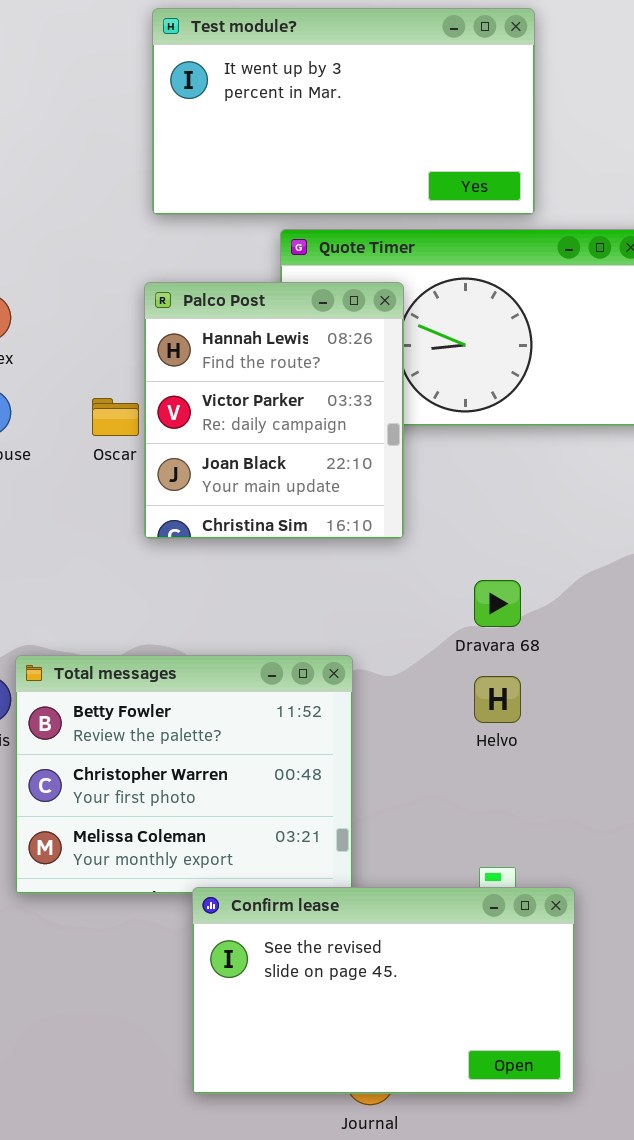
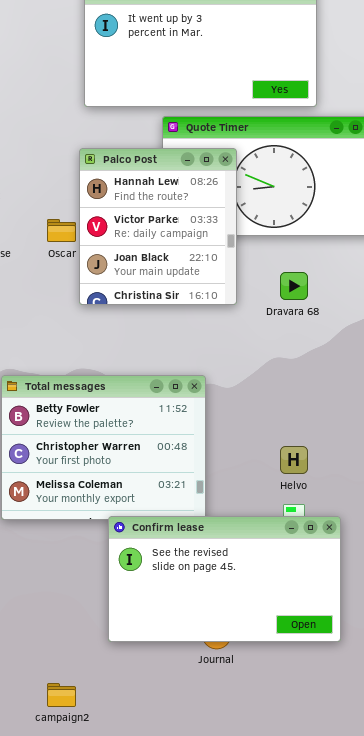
Dravara 68: [474,580,521,627] -> [280,272,308,300], moved
Helvo: [474,676,521,723] -> [280,446,308,474], moved

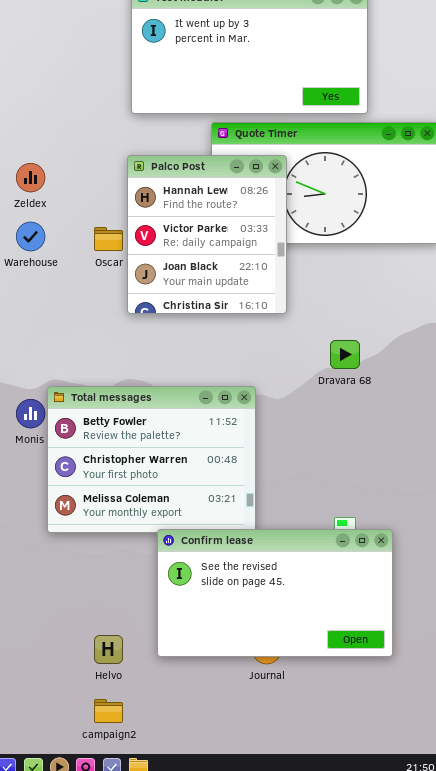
Dravara 68: [280,272,308,300] -> [330,340,360,369], moved
Helvo: [280,446,308,474] -> [94,635,123,664], moved

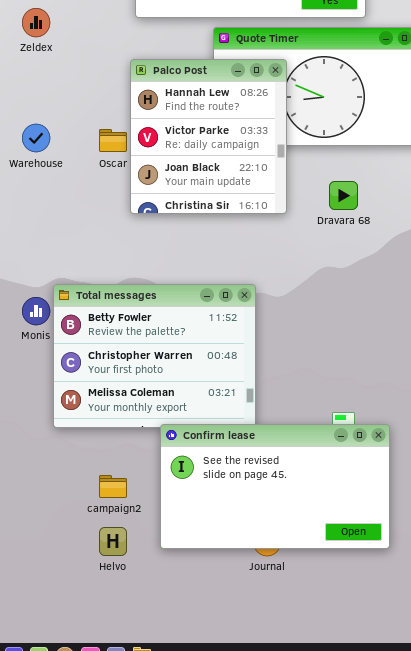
Zeldex: [16,163,45,192] -> [22,8,50,37], moved
Dravara 68: [330,340,360,369] -> [329,181,358,210], moved
campaign2: [94,699,123,723] -> [99,475,127,498], moved

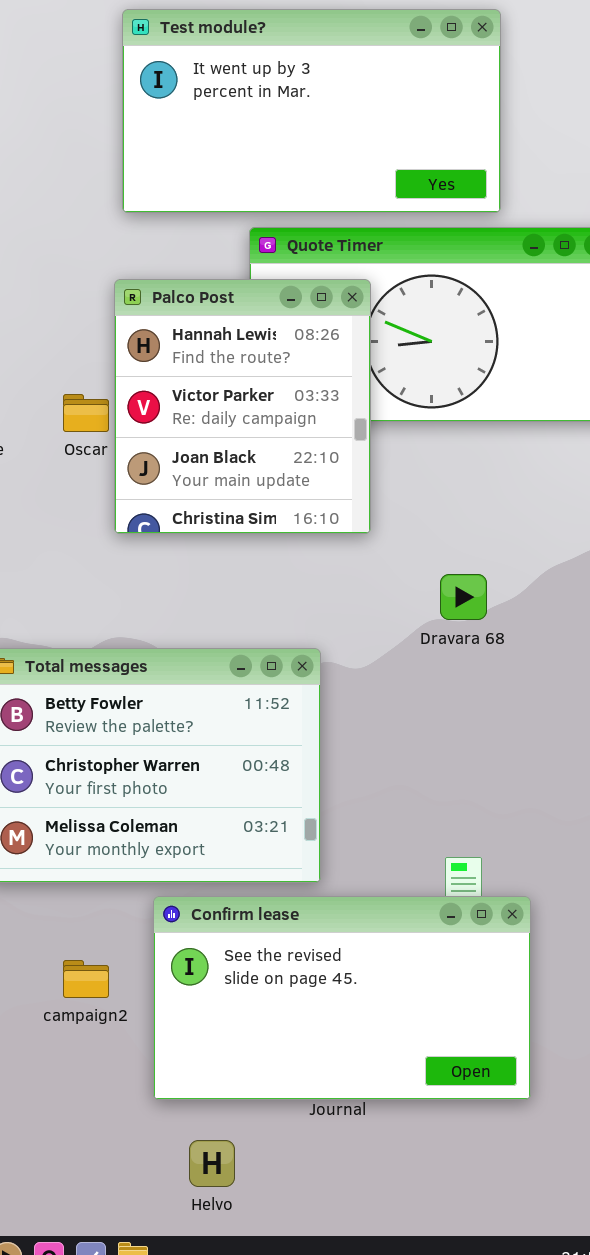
Dravara 68: [329,181,358,210] -> [440,574,487,620], moved
Confirm lease: [160,424,390,549] -> [153,896,531,1100], moved
Helvo: [99,527,127,556] -> [189,1140,235,1187], moved

